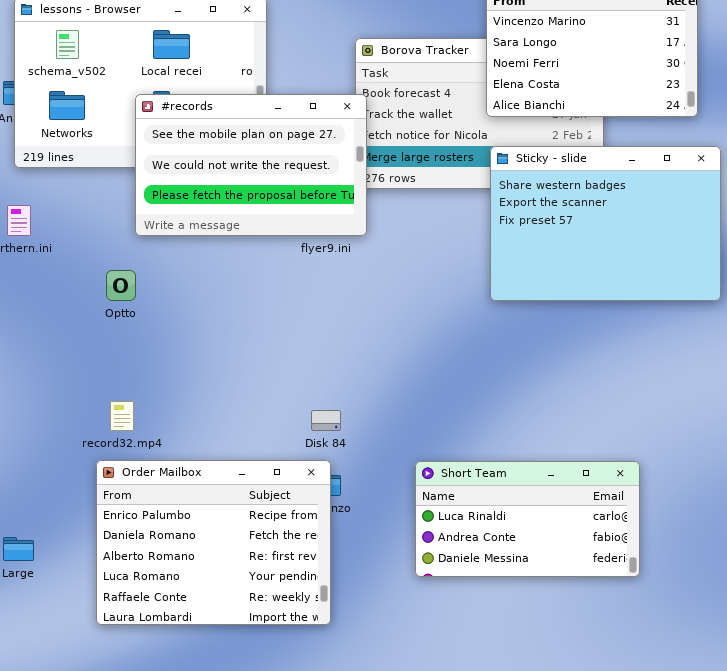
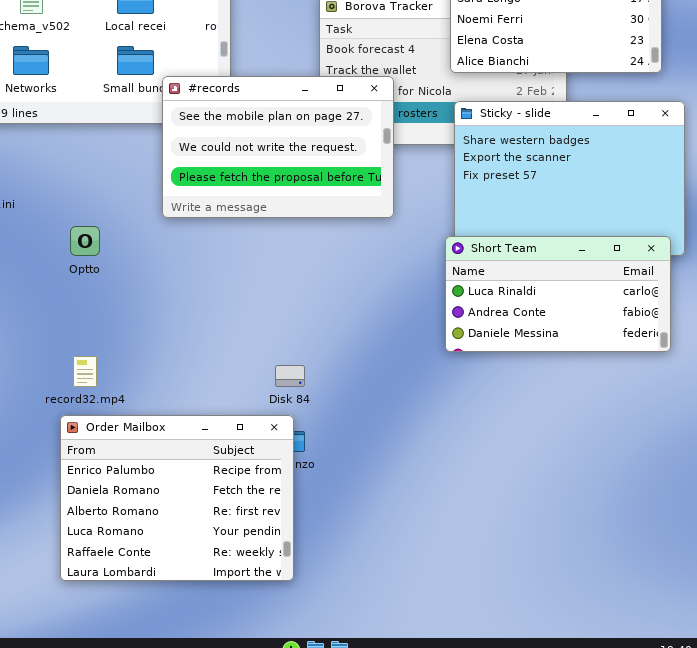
#records: [135,94,367,236] -> [162,76,394,218], moved
Short Team: [415,461,640,577] -> [445,236,671,352], moved

